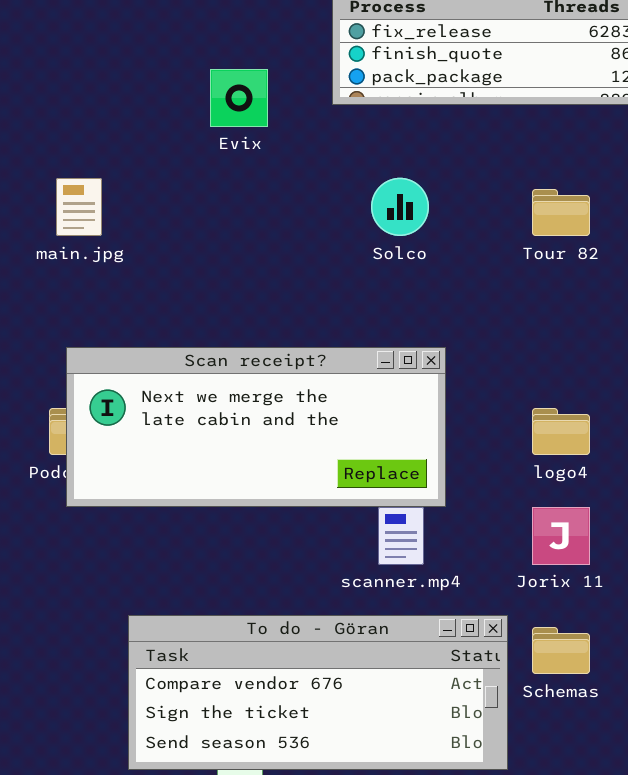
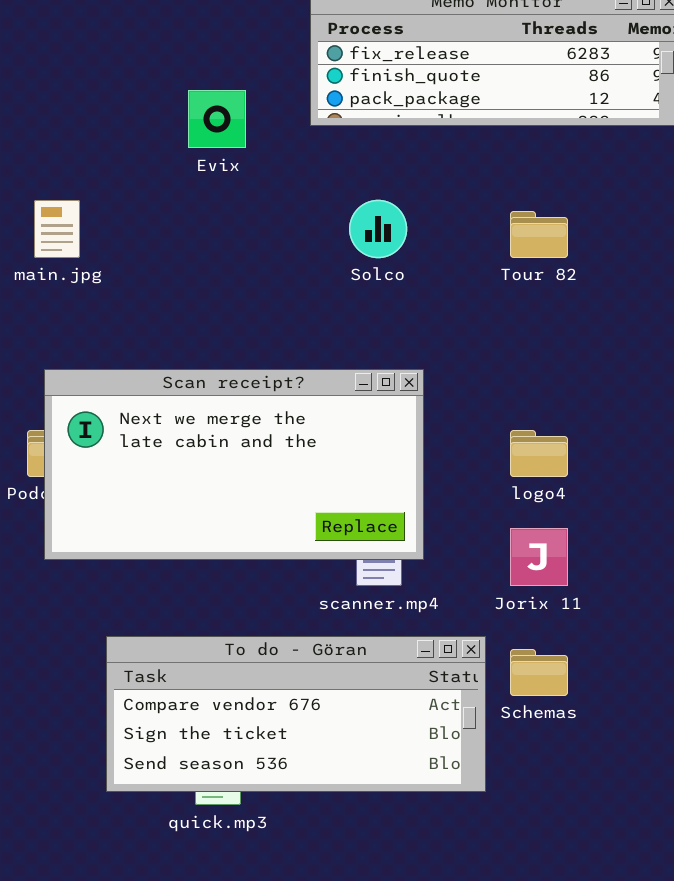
Scan receipt?: [66,347,446,507] -> [44,369,424,560], resized

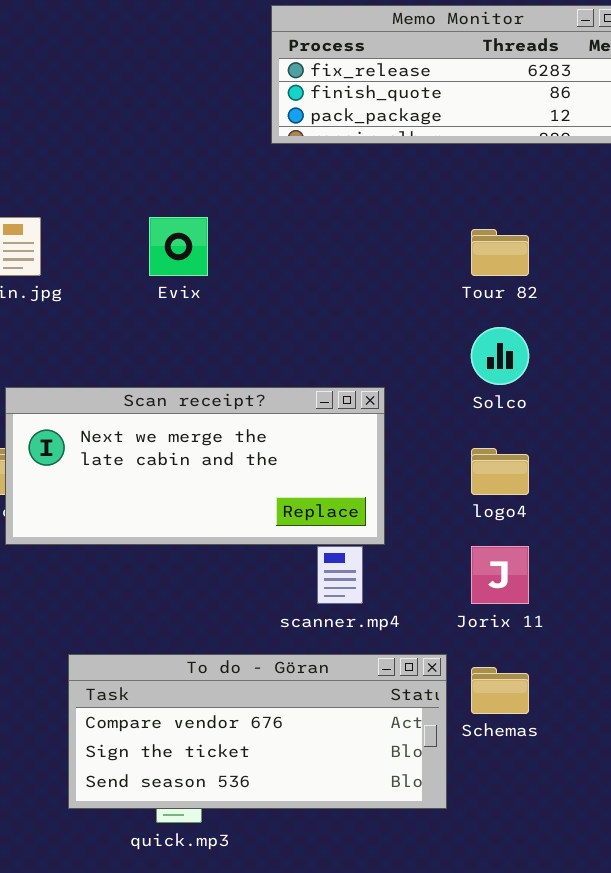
Evix: [188,90,246,148] -> [149,217,208,276], moved
Solco: [349,200,407,258] -> [471,327,529,385], moved
Scan receipt?: [44,369,424,560] -> [5,387,385,545], resized

